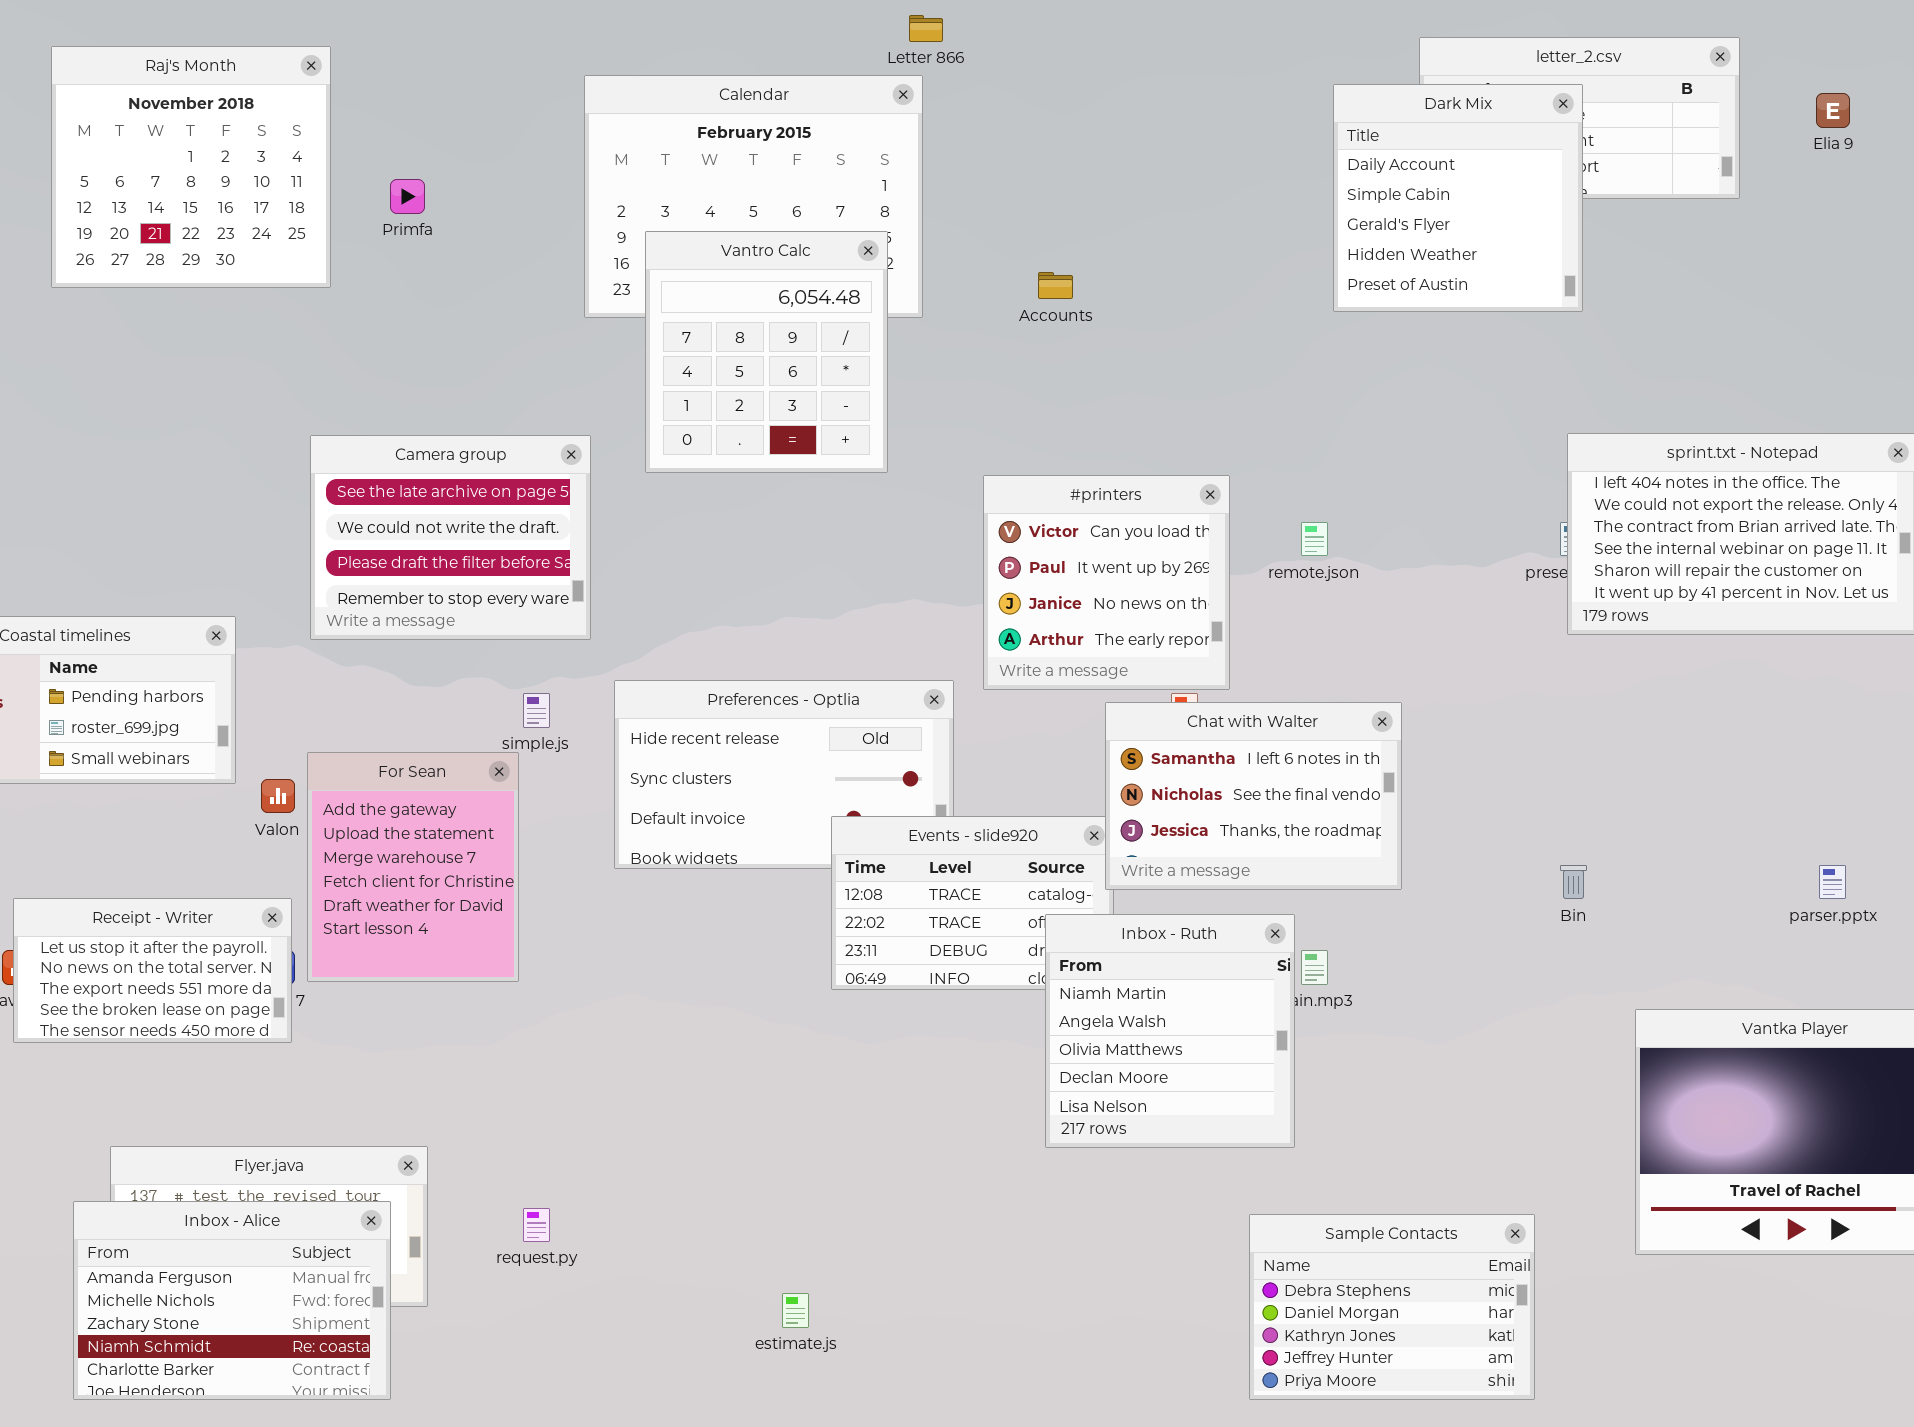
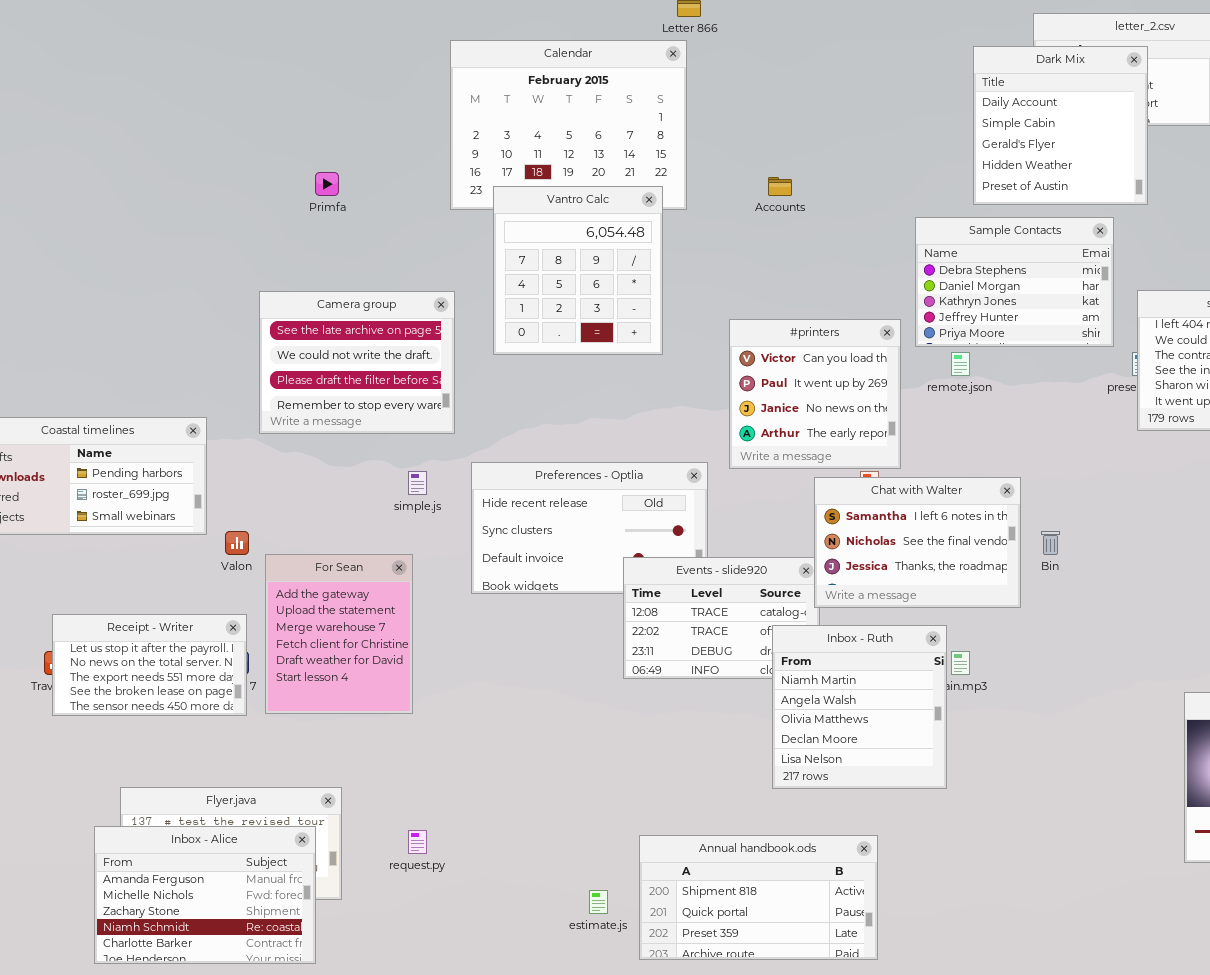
Raj's Month: [51,46,331,288] -> none, closed
Primfa: [390,179,425,214] -> [315,172,339,196], moved
Vantro Calc: [645,231,888,473] -> [493,186,663,355], moved
For Sean: [307,752,519,982] -> [265,554,413,714], moved
Bin: [1560,865,1587,899] -> [1041,531,1060,555], moved
Annual handbook.ods: none -> [639,835,878,960], opened
Sample Contacts: [1249,1214,1535,1400] -> [915,217,1114,347], moved

